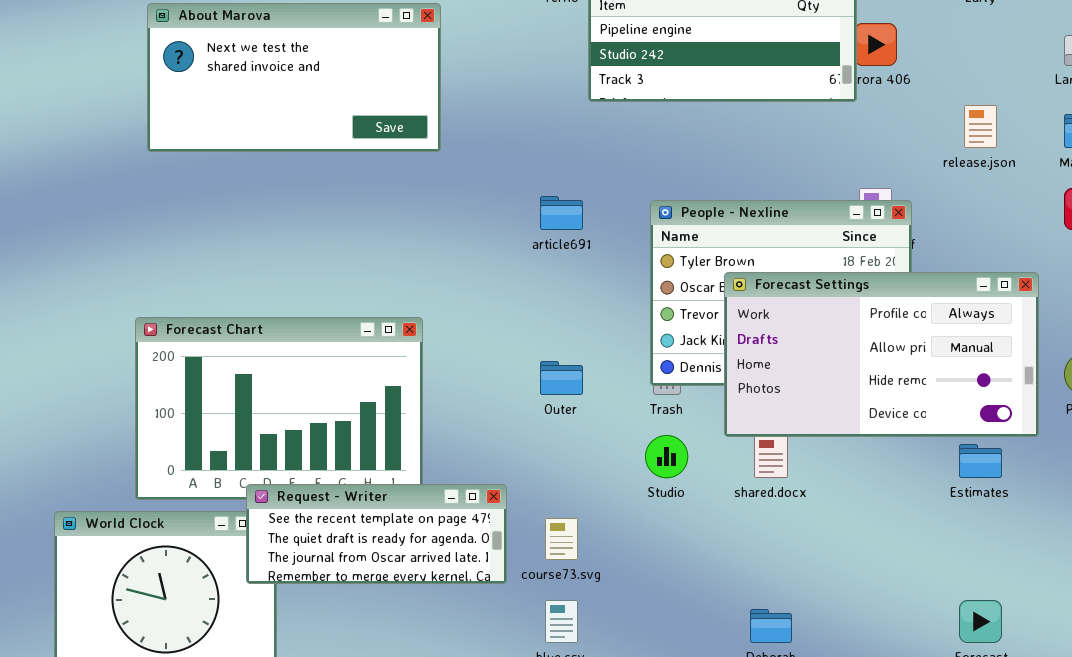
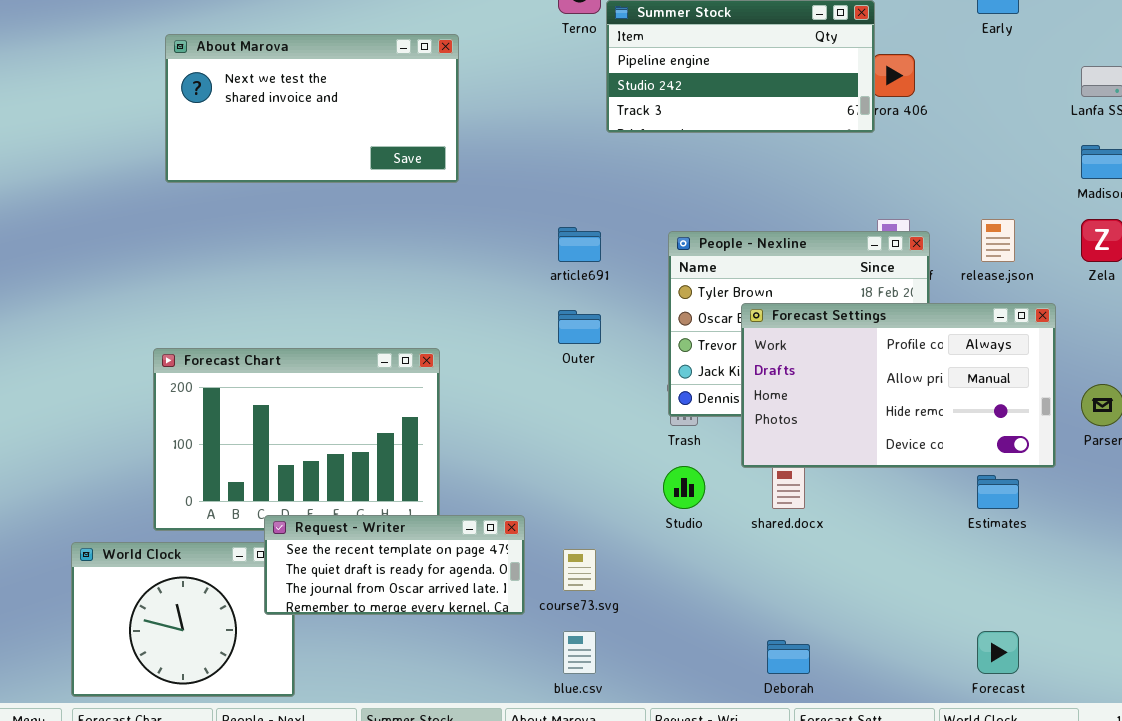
release.json: [964,105,997,148] -> [981,219,1015,262], moved
Outer: [540,361,583,395] -> [558,310,601,344], moved

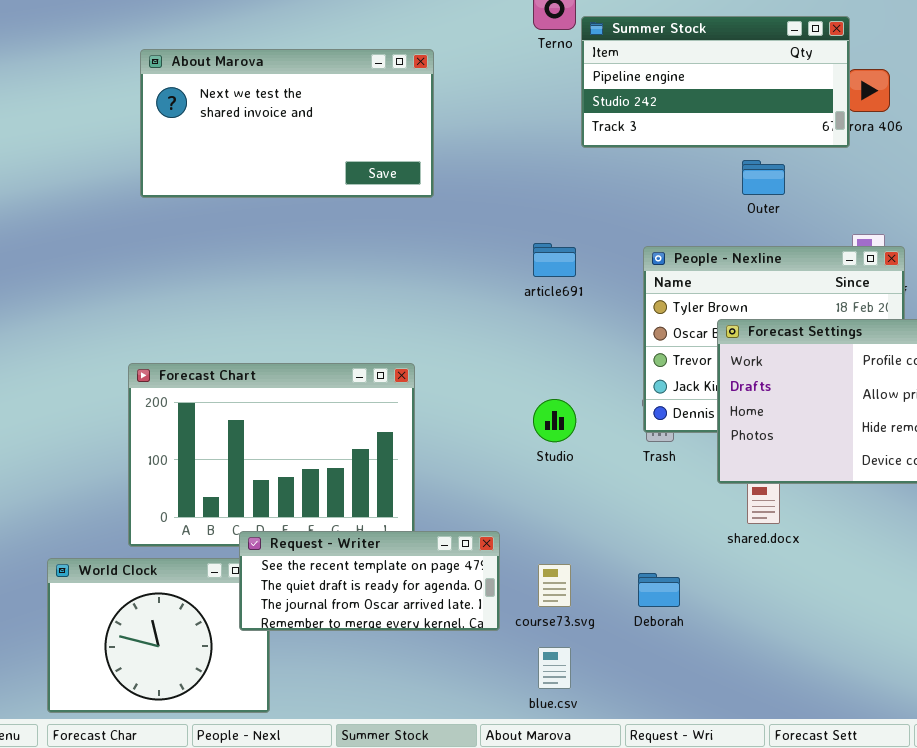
Outer: [558,310,601,344] -> [742,160,785,195], moved
Studio: [663,466,705,509] -> [533,399,576,442], moved
Deborah: [767,640,810,674] -> [638,573,680,607], moved

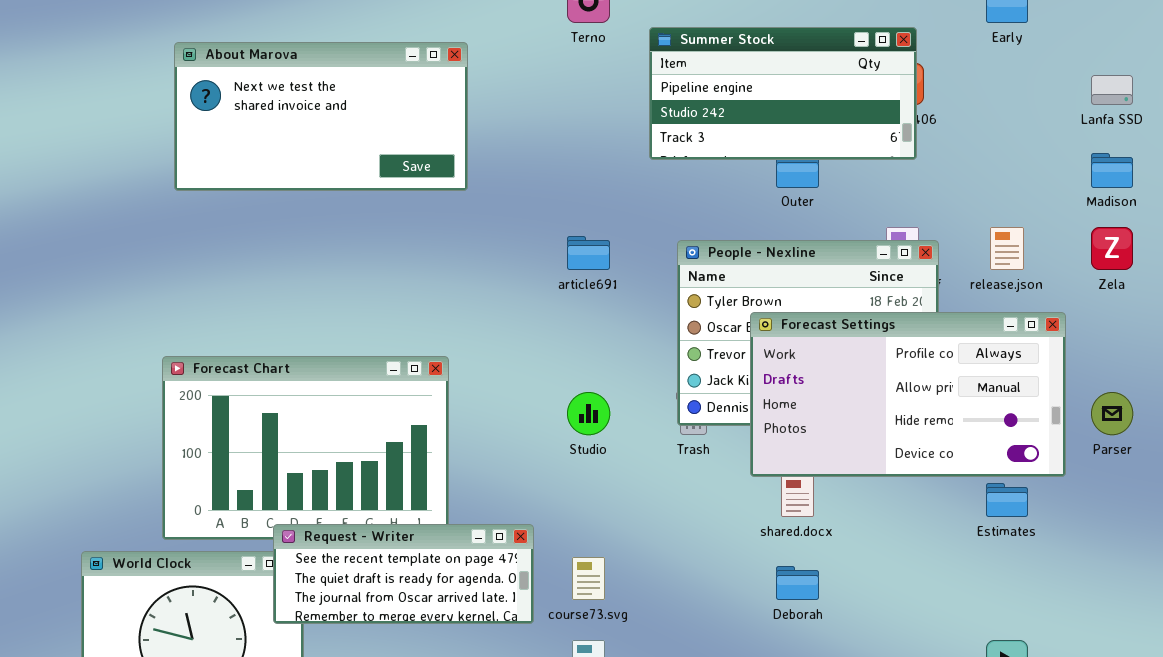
Summer Stock: [581,16,850,148] -> [649,27,917,160], moved
Deborah: [638,573,680,607] -> [776,566,819,600], moved

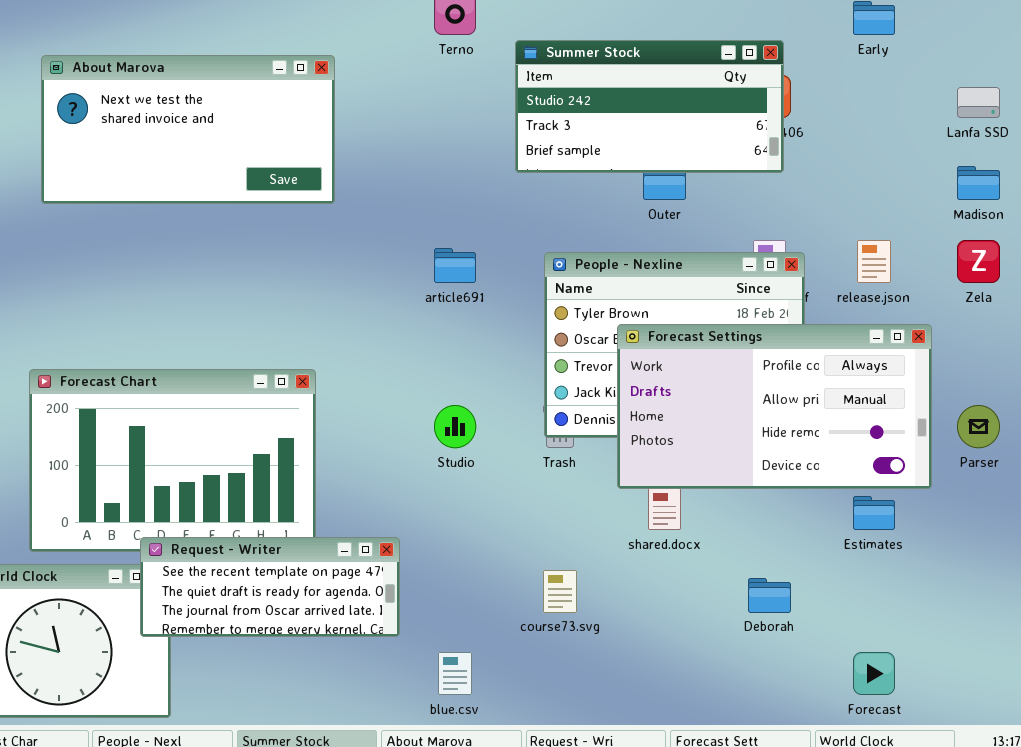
Summer Stock: [649,27,917,160] -> [515,40,784,173], scrolled down 1 row
course73.svg: [572,557,605,600] -> [543,570,577,613], moved
Deborah: [776,566,819,600] -> [748,578,791,613], moved

